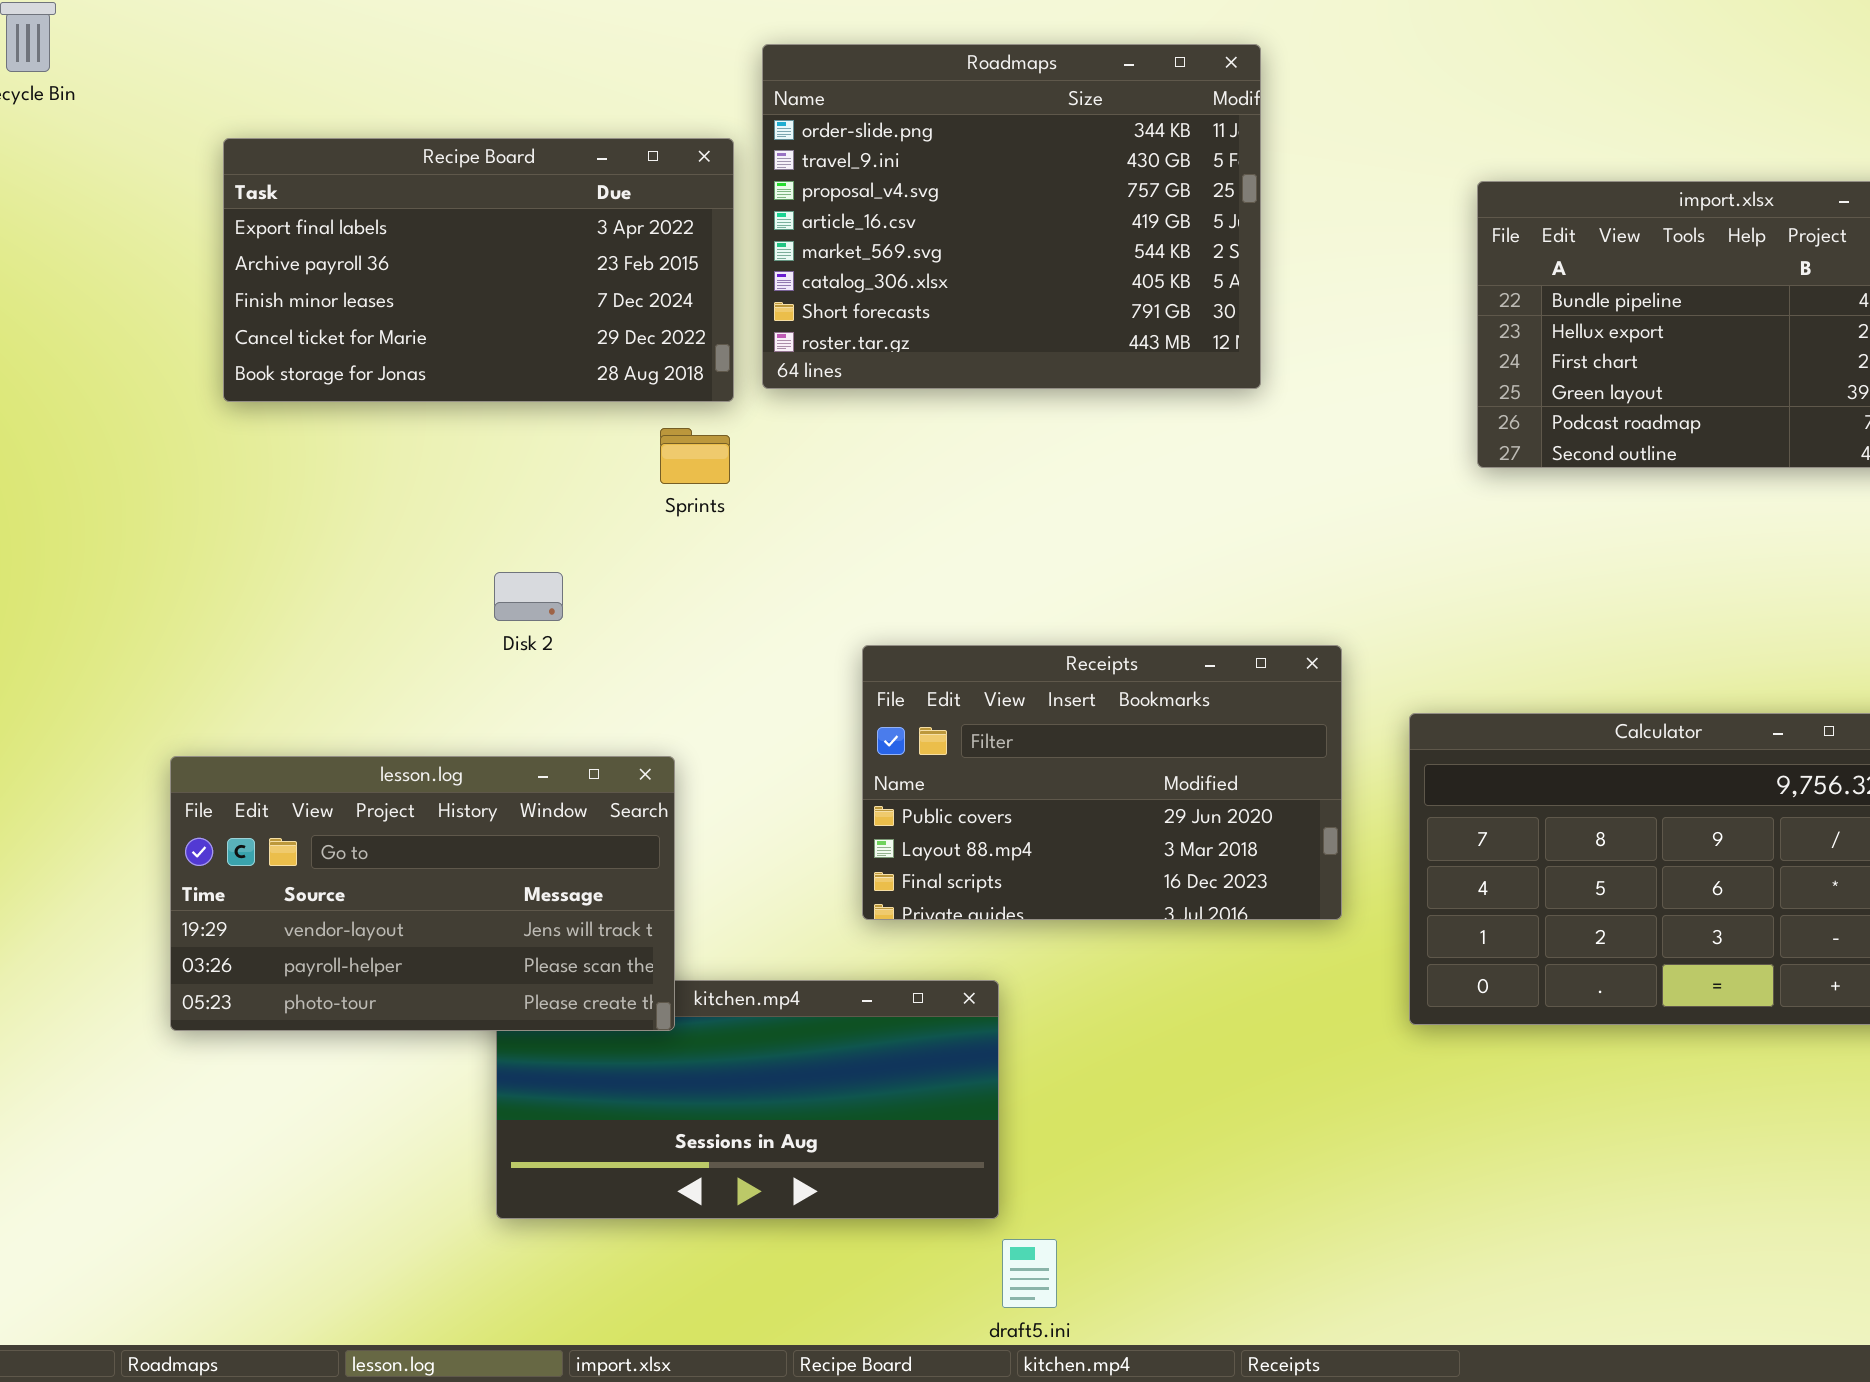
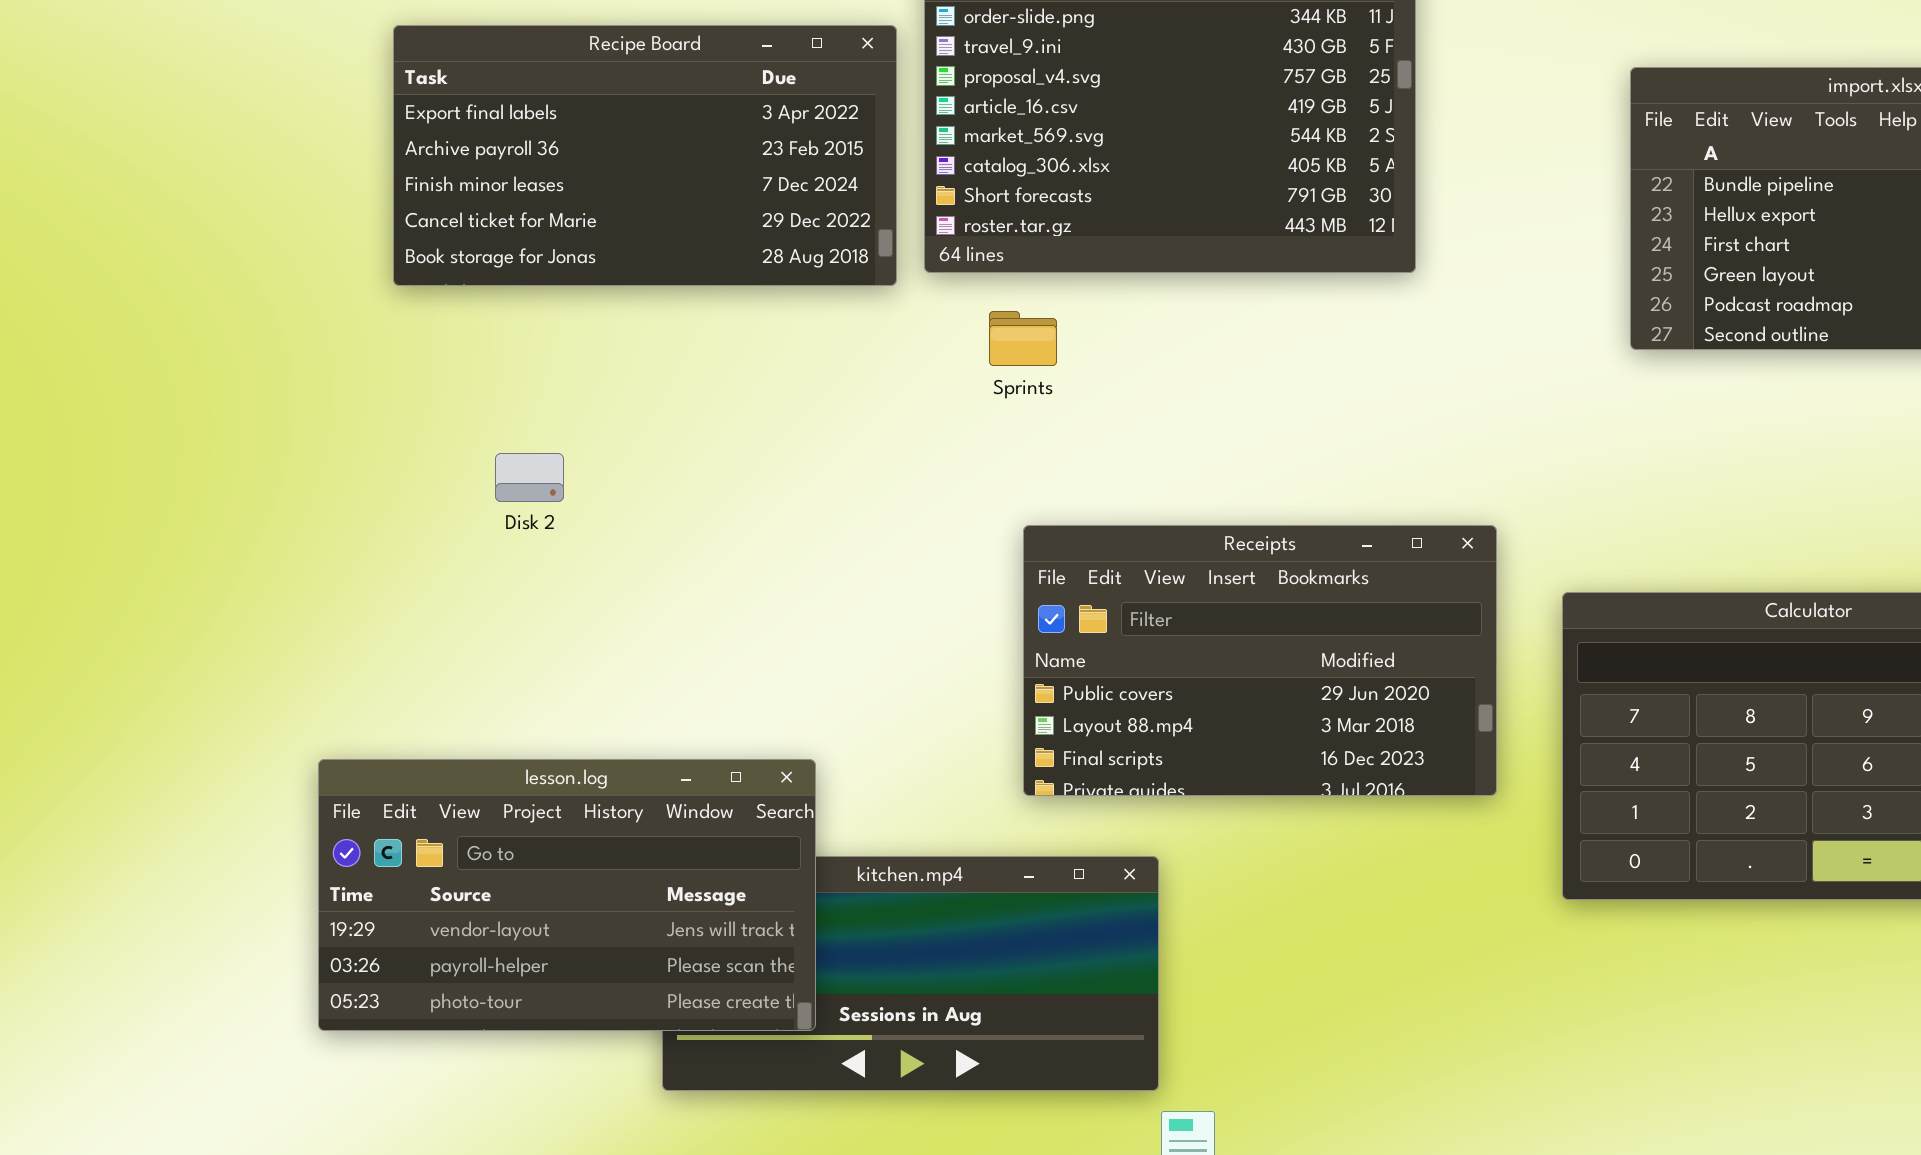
Sprints: [660,428,730,484] -> [989,311,1057,366], moved
Disk 2: [494,572,563,621] -> [495,453,564,502], moved
lesson.log: [170,756,675,1031] -> [318,759,816,1031], moved

